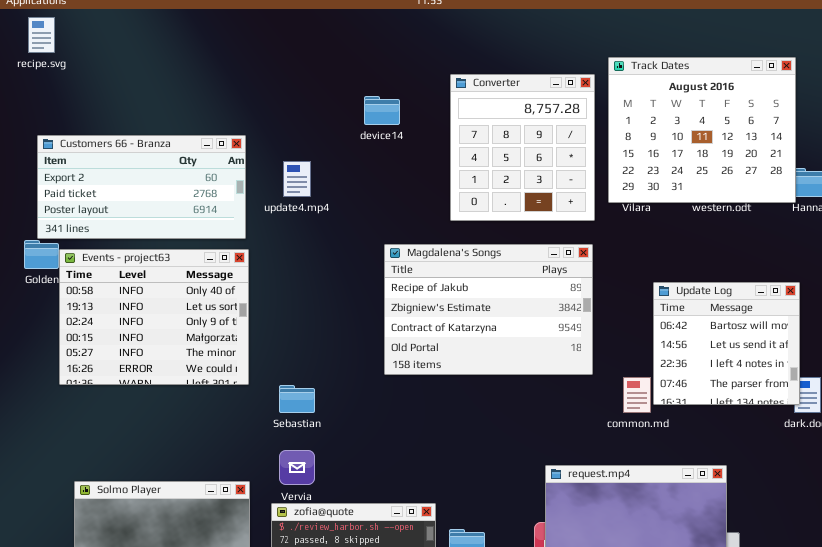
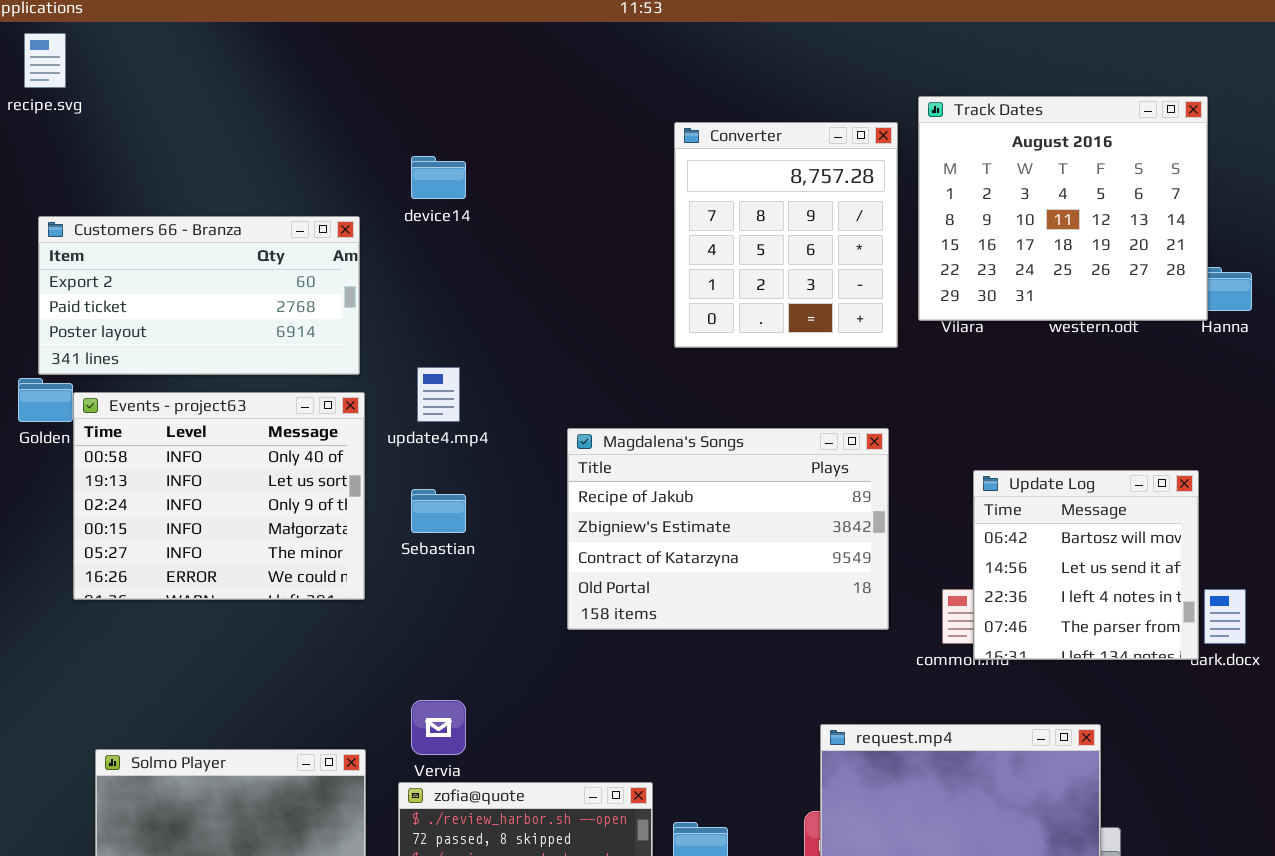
device14: [364,96,400,125] -> [411,156,466,199], moved
update4.mp4: [283,161,311,197] -> [417,367,460,422], moved
Magdalena's Songs: [384,244,593,375] -> [567,428,889,630], moved
Update Log: [653,282,800,405] -> [973,470,1199,660], moved
Sebastian: [279,385,315,413] -> [411,489,466,533], moved

